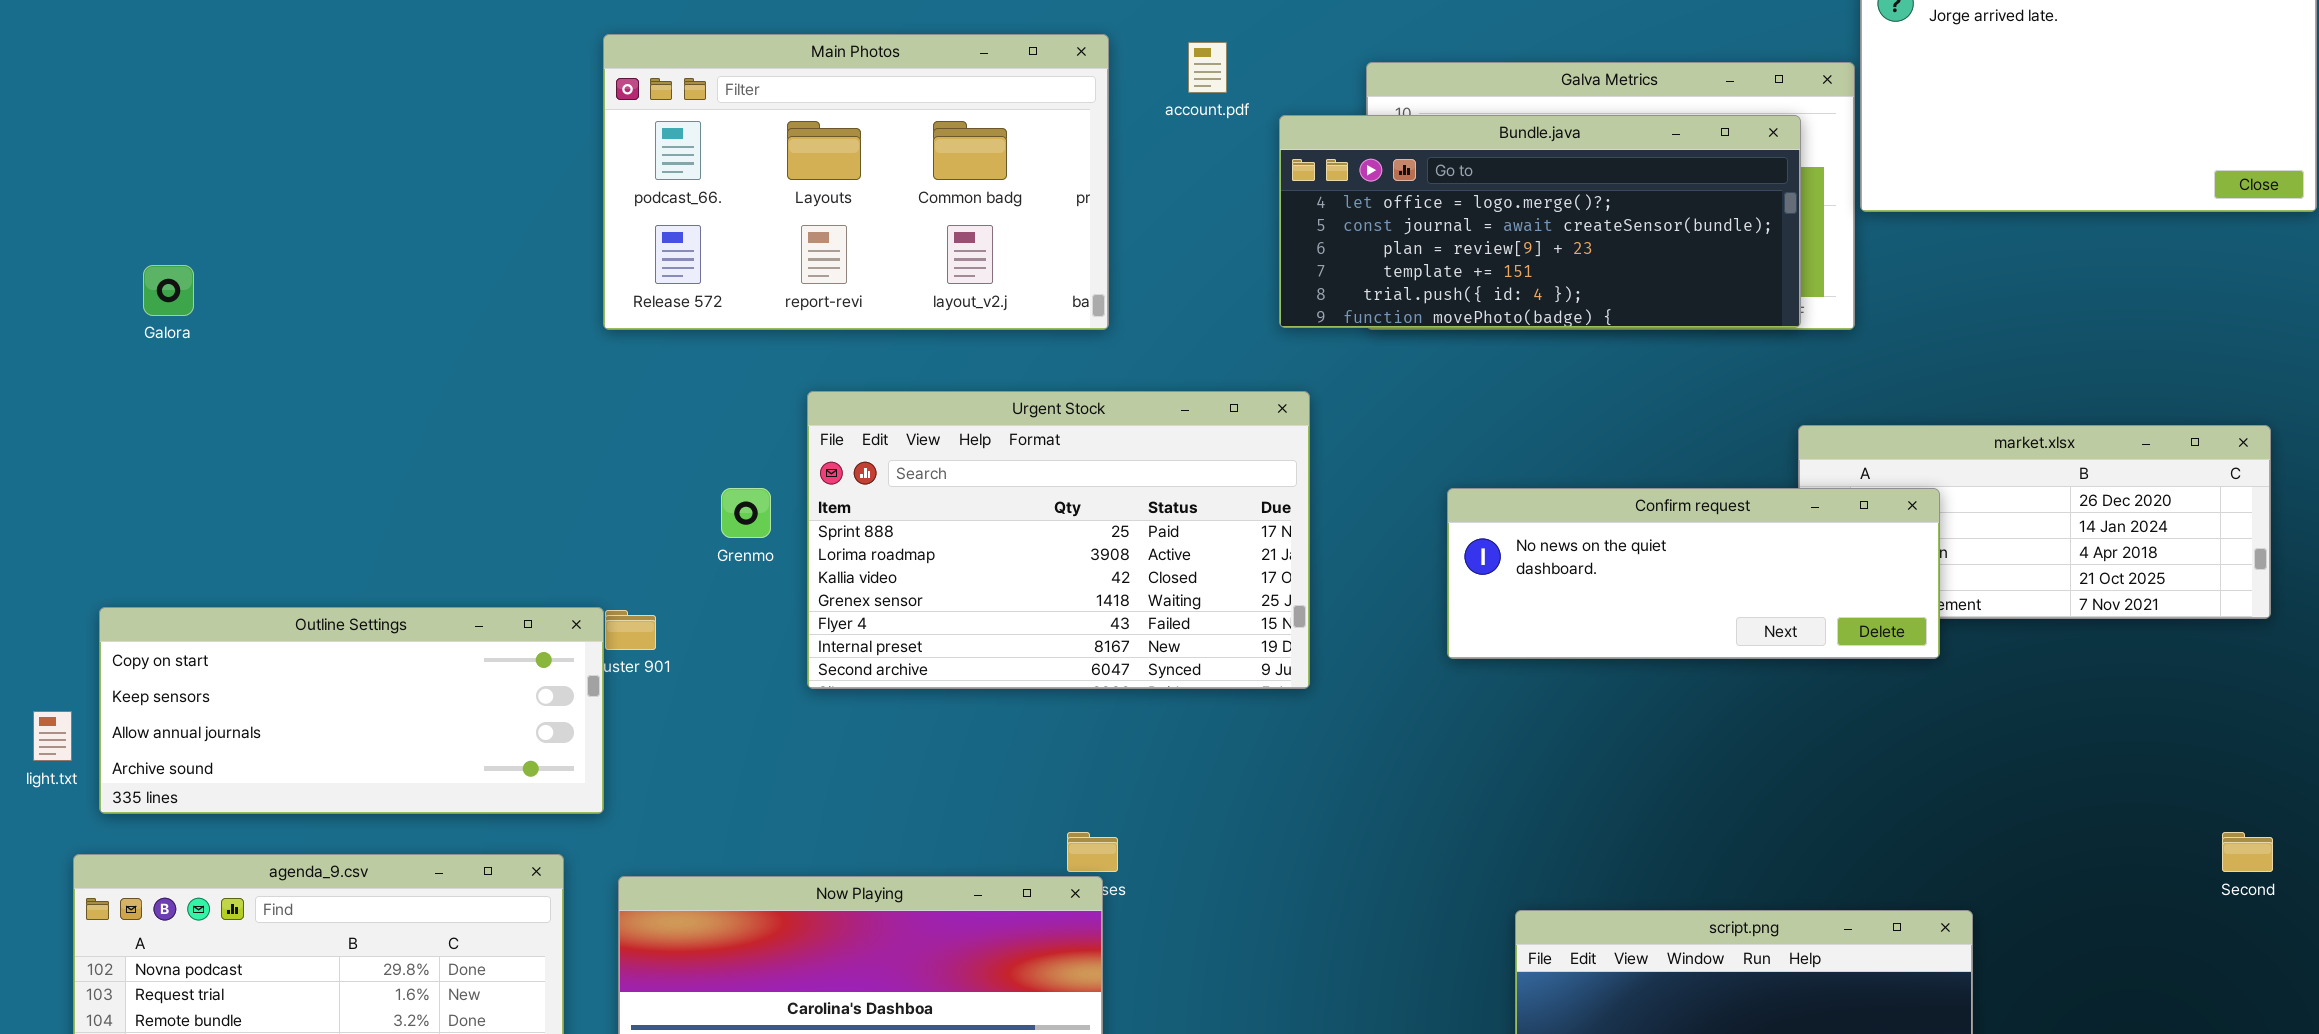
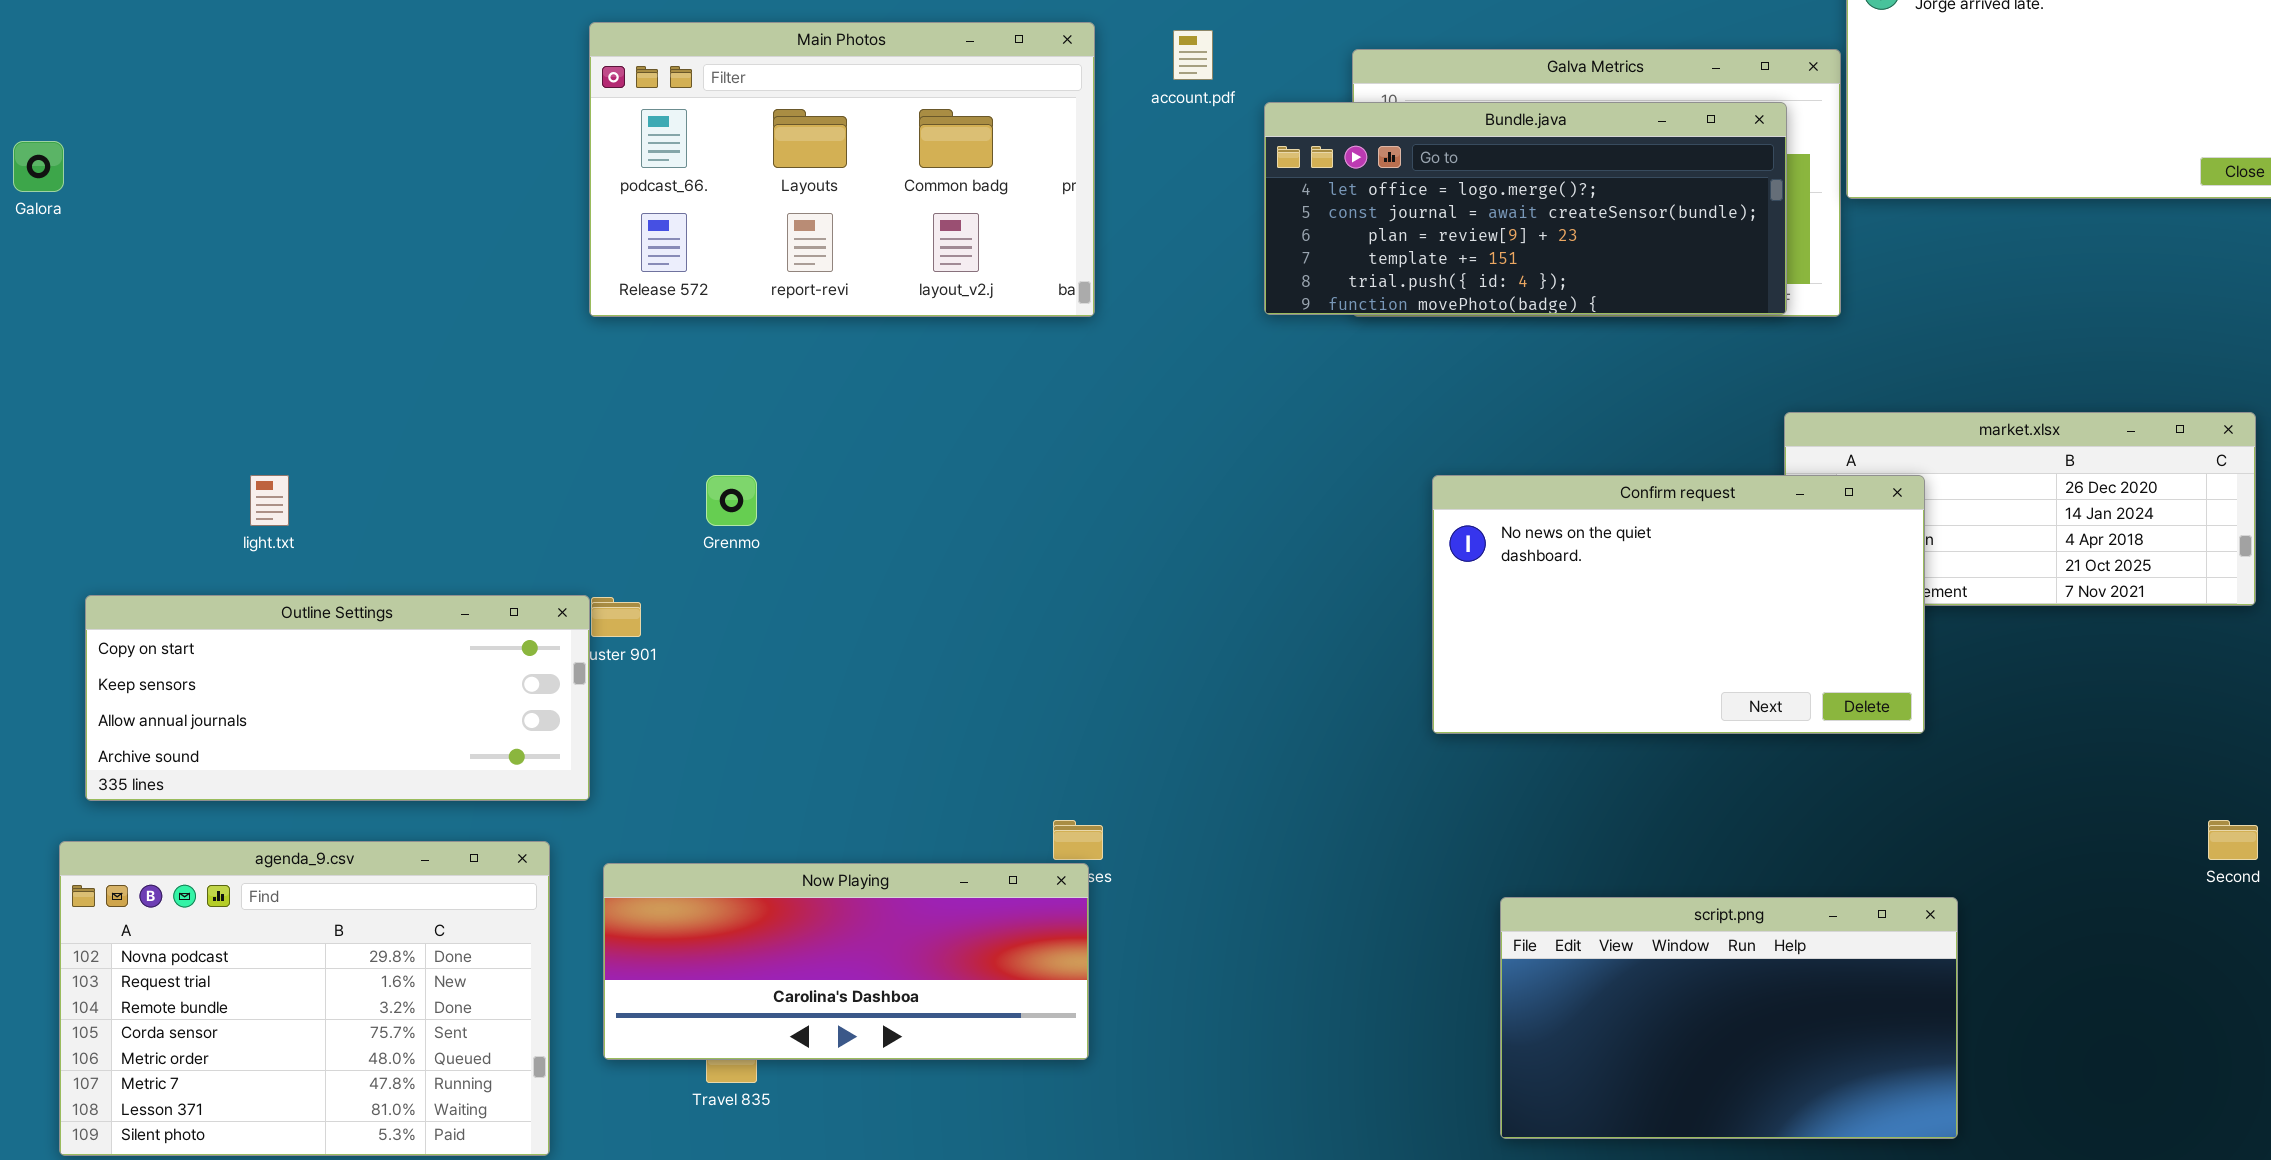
Galora: [143,265,194,316] -> [13,141,64,192], moved
Urgent Stock: [807,391,1310,689] -> none, closed
Confirm request: [1447,488,1940,659] -> [1432,475,1925,734], resized
light.txt: [33,711,72,761] -> [250,475,289,526], moved

